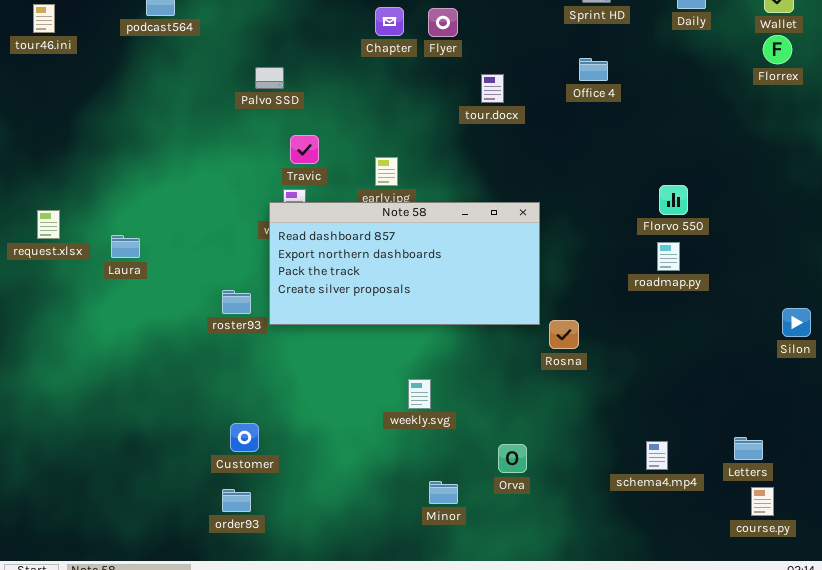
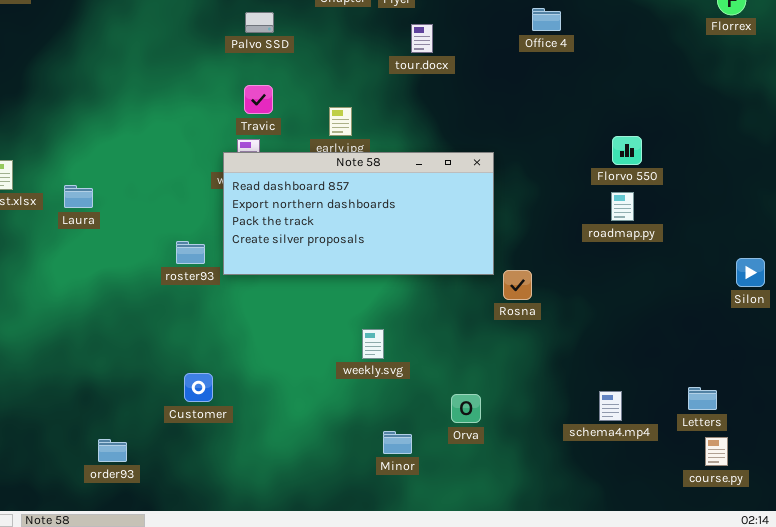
Palvo SSD: [255,67,284,89] -> [245,12,274,33], moved
tour.docx: [481,74,504,103] -> [411,24,433,53], moved
order93: [222,489,251,512] -> [98,439,127,462], moved

